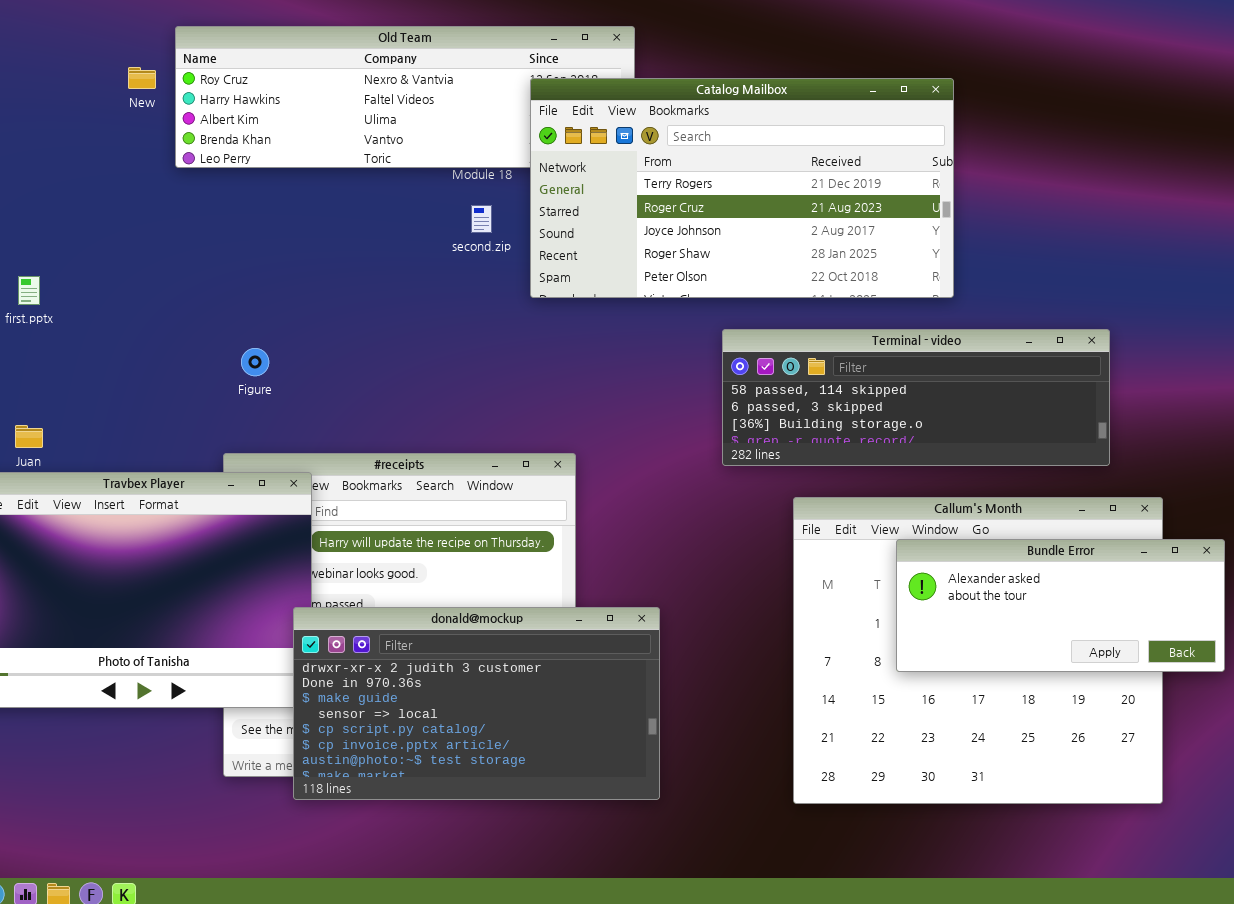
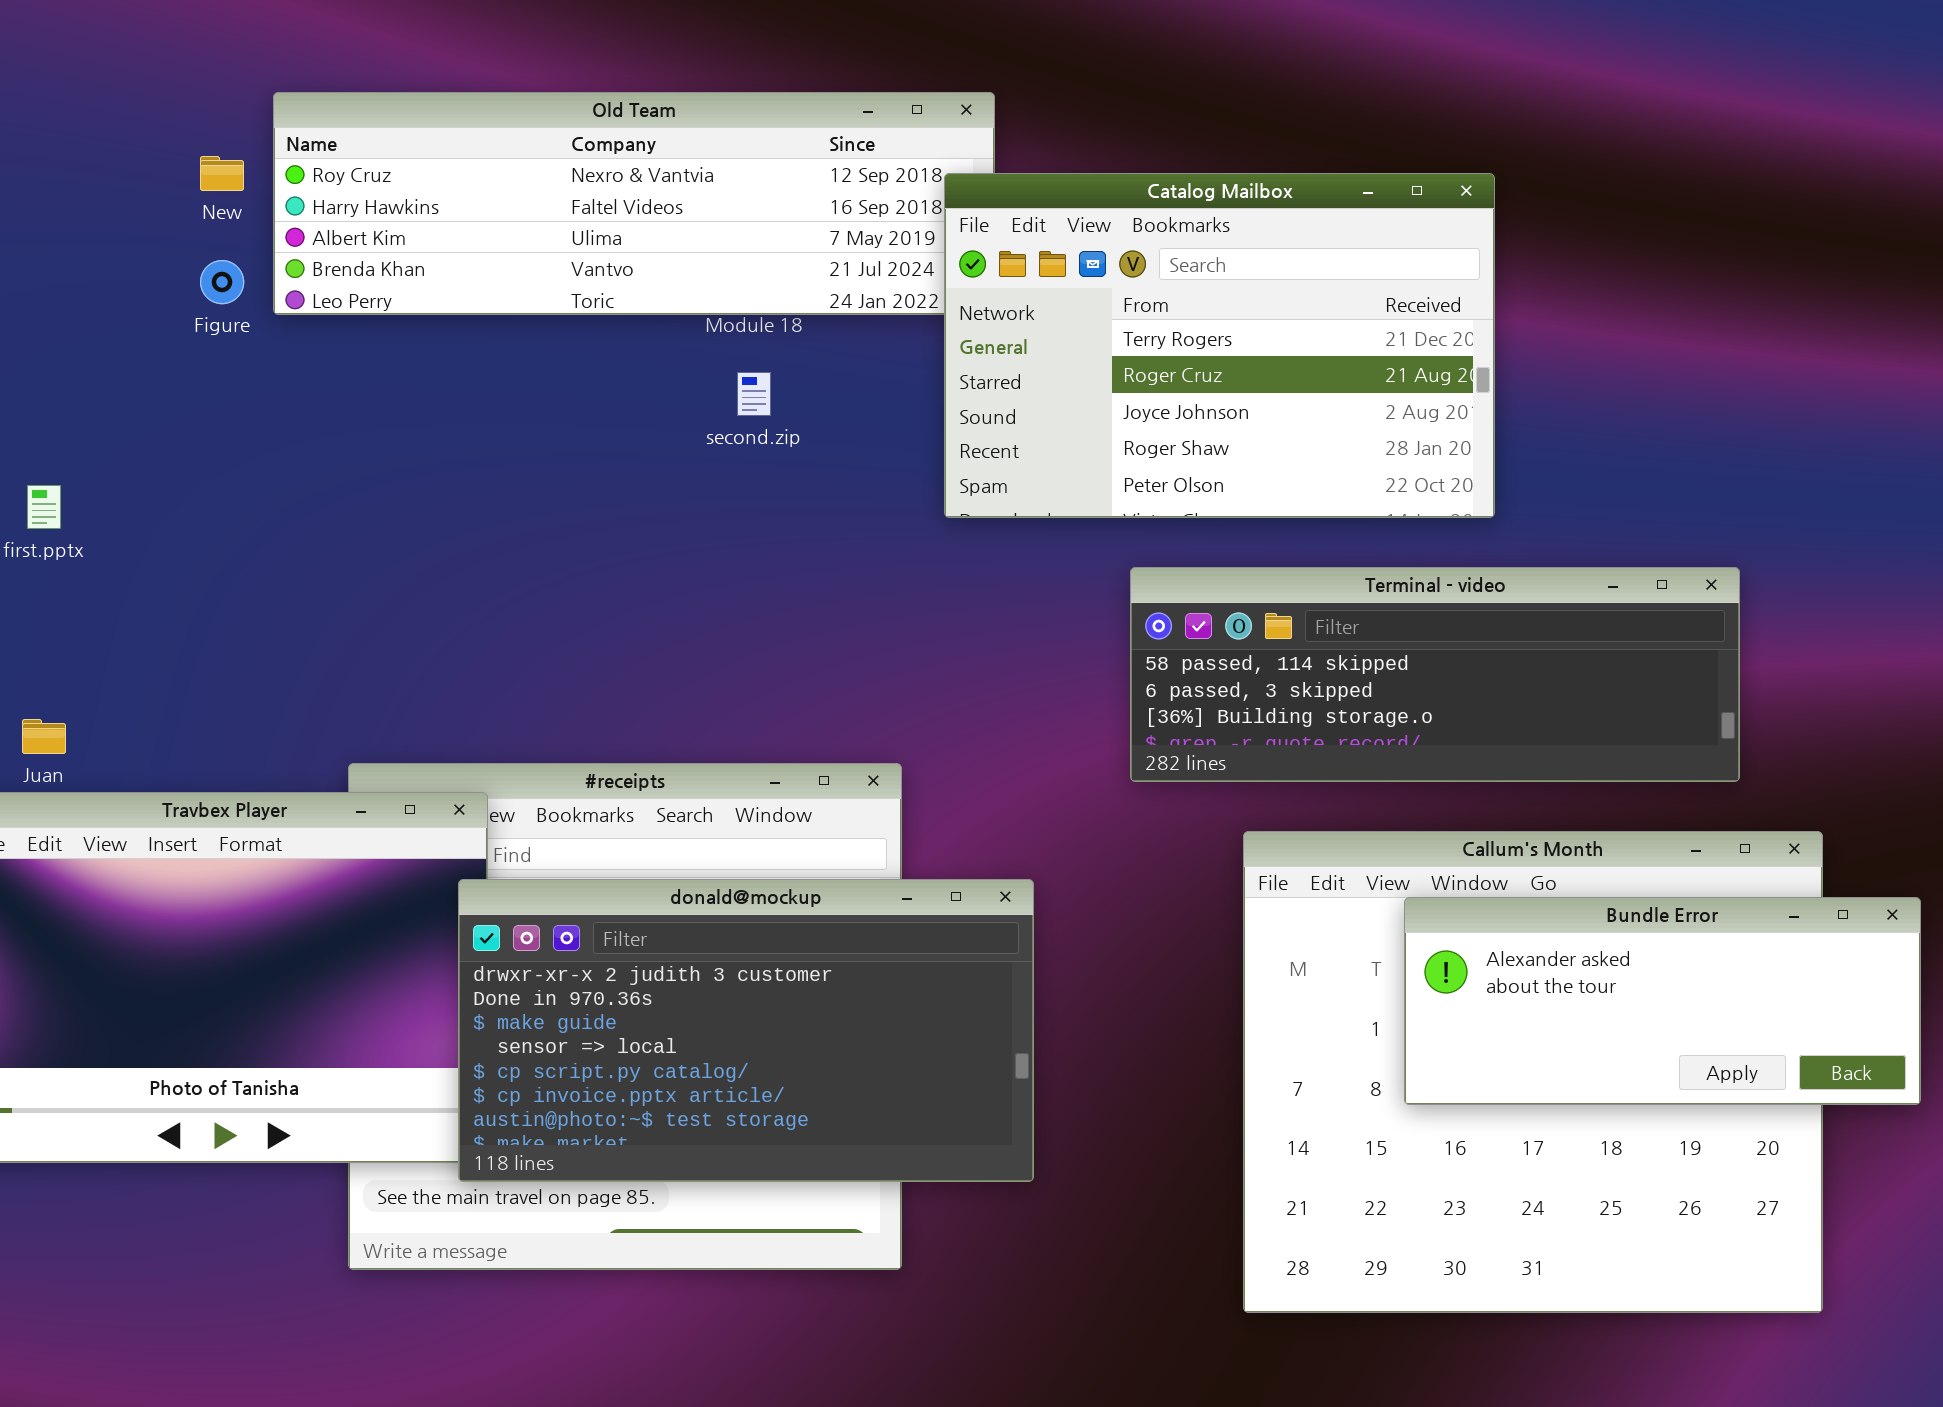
Catalog Mailbox: [530,78,954,298] -> [944,173,1495,518], resized
Figure: [241,348,269,376] -> [200,260,244,304], moved
donald@mockup: [293,607,660,800] -> [458,879,1034,1182], moved

